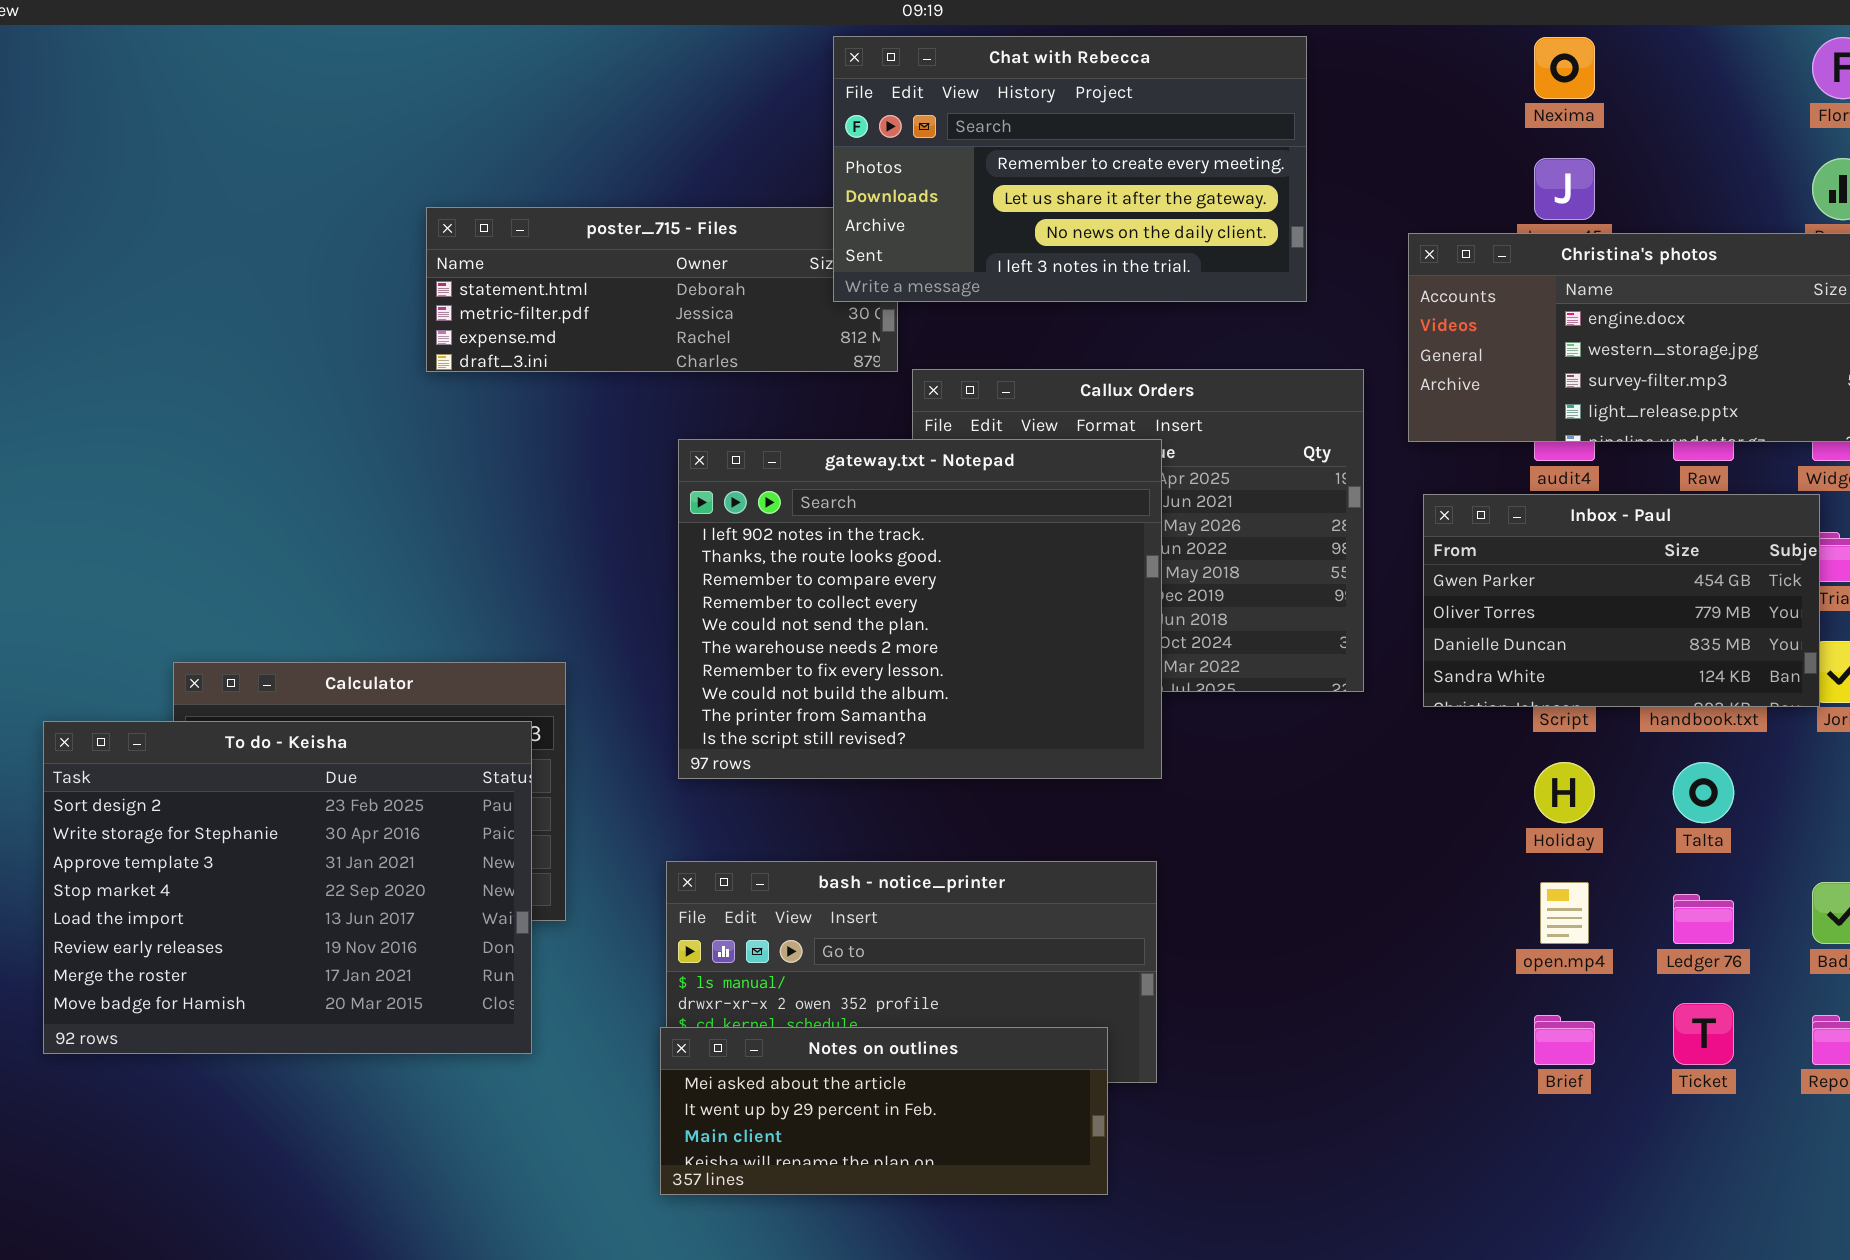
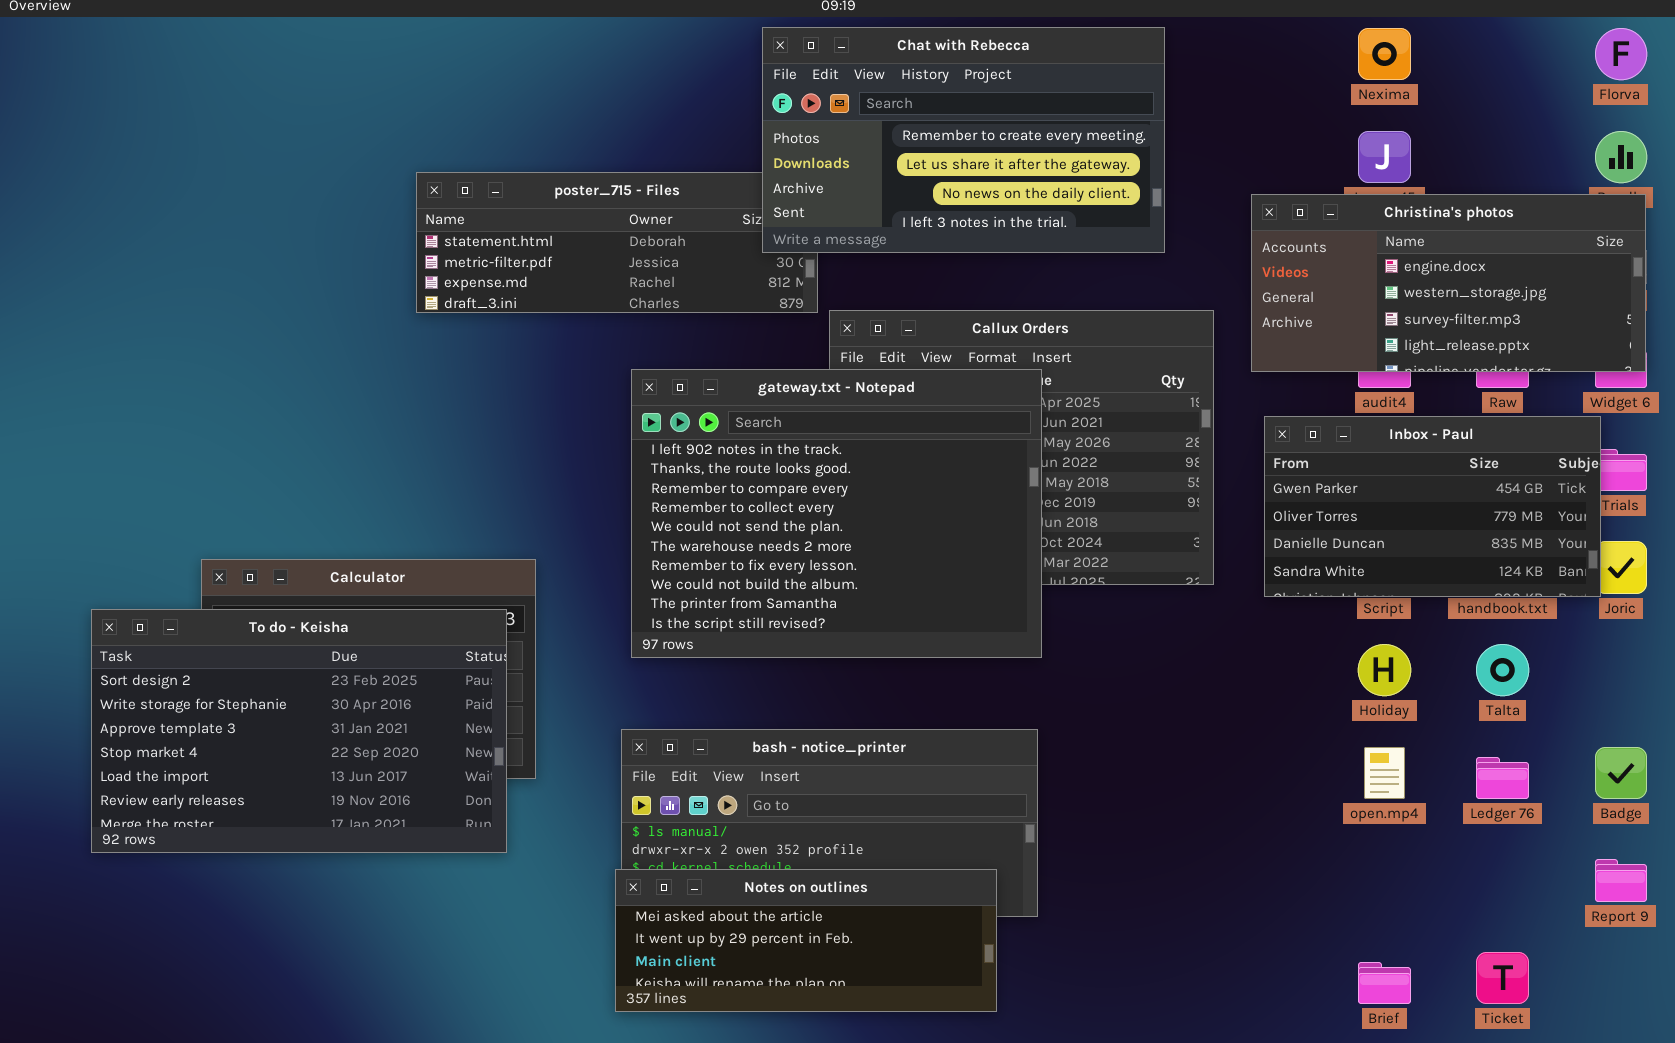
To do - Keisha: [43,721,532,1054] -> [91,609,507,853], resized
Ticket: [1673,1003,1734,1065] -> [1476,952,1529,1004], moved
Brief: [1534,1015,1595,1065] -> [1358,962,1411,1004], moved

